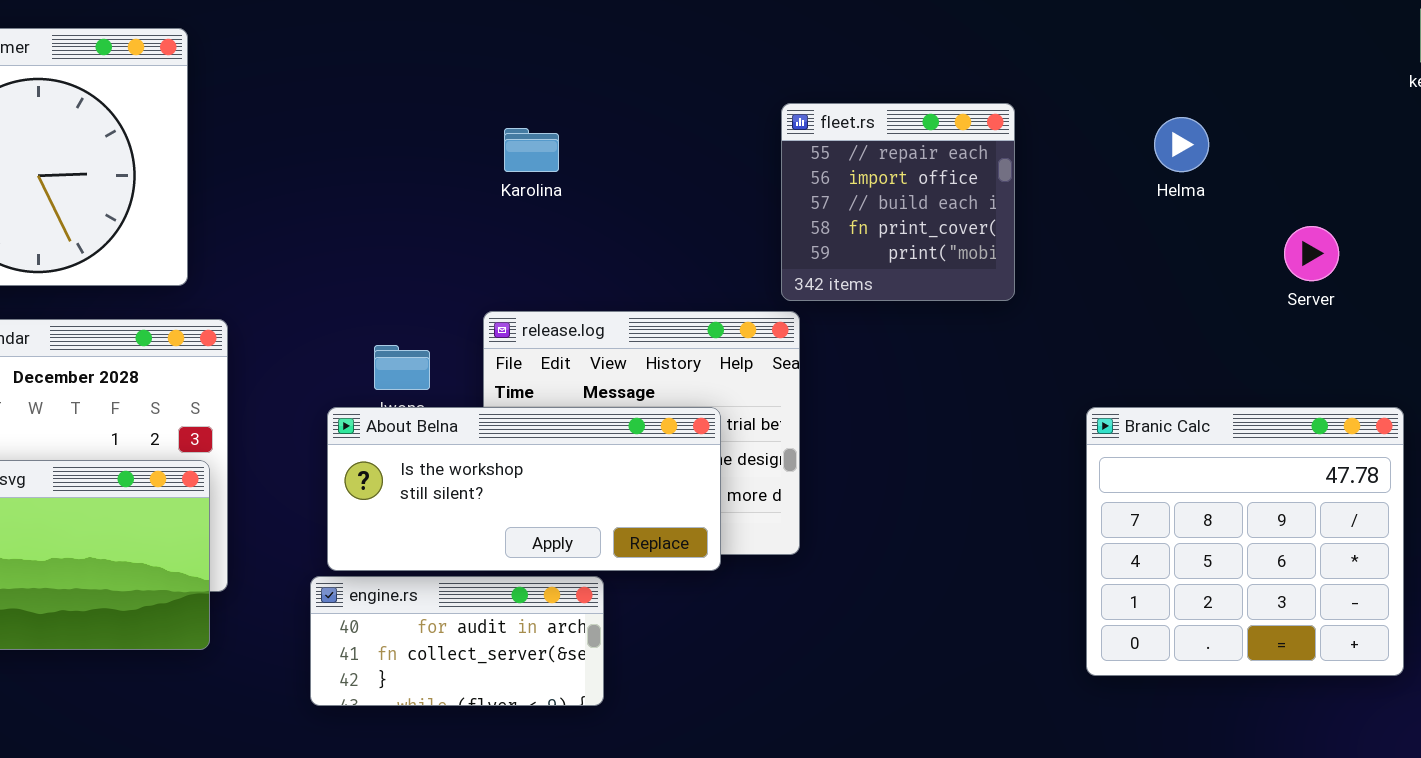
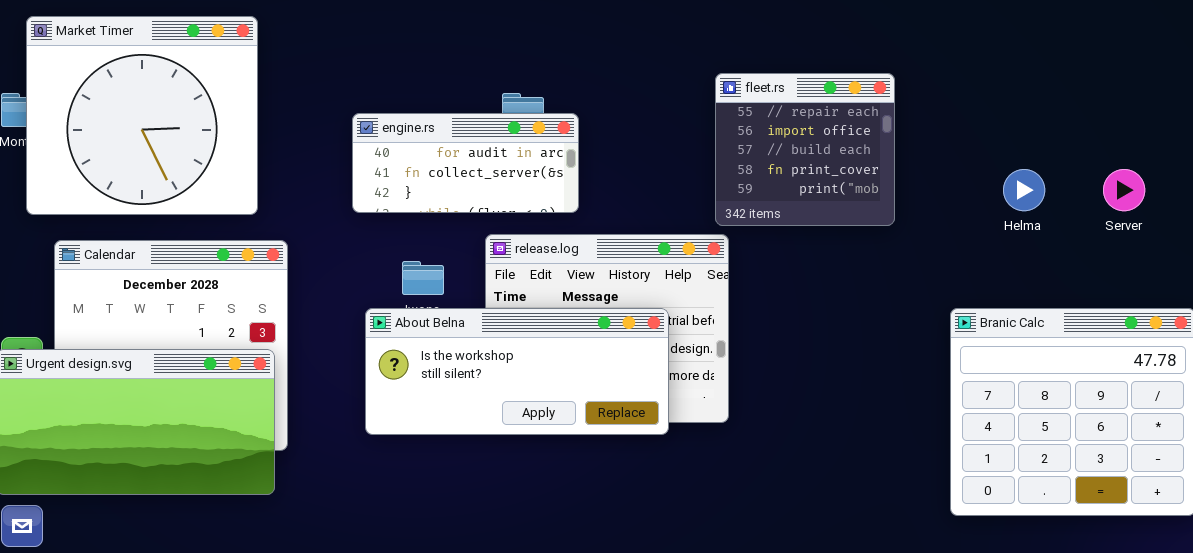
Helma: [1154,117,1209,172] -> [1003,169,1045,211], moved
engine.rs: [310,576,604,706] -> [352,113,579,213], moved

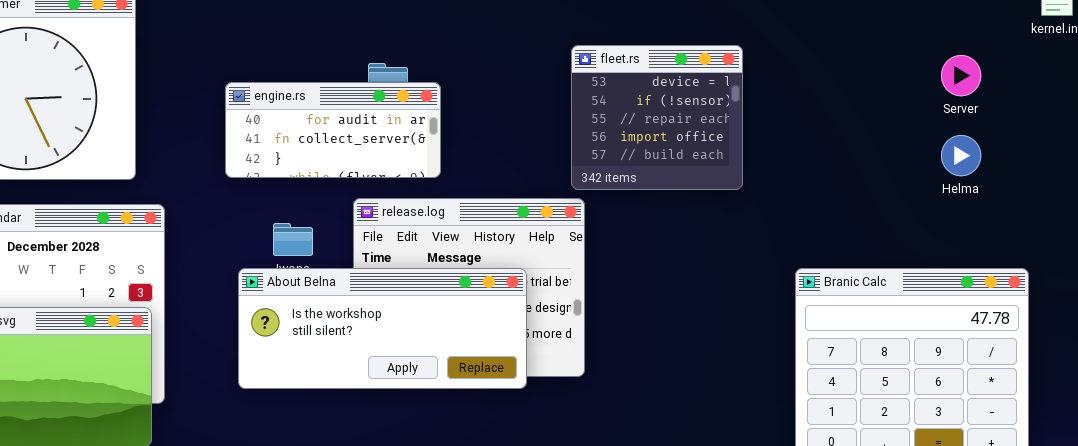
fleet.rs: [715,73,895,226] -> [571,45,743,190], scrolled up 2 rows
Helma: [1003,169,1045,211] -> [941,135,981,176], moved
Server: [1103,169,1145,211] -> [941,55,981,96], moved

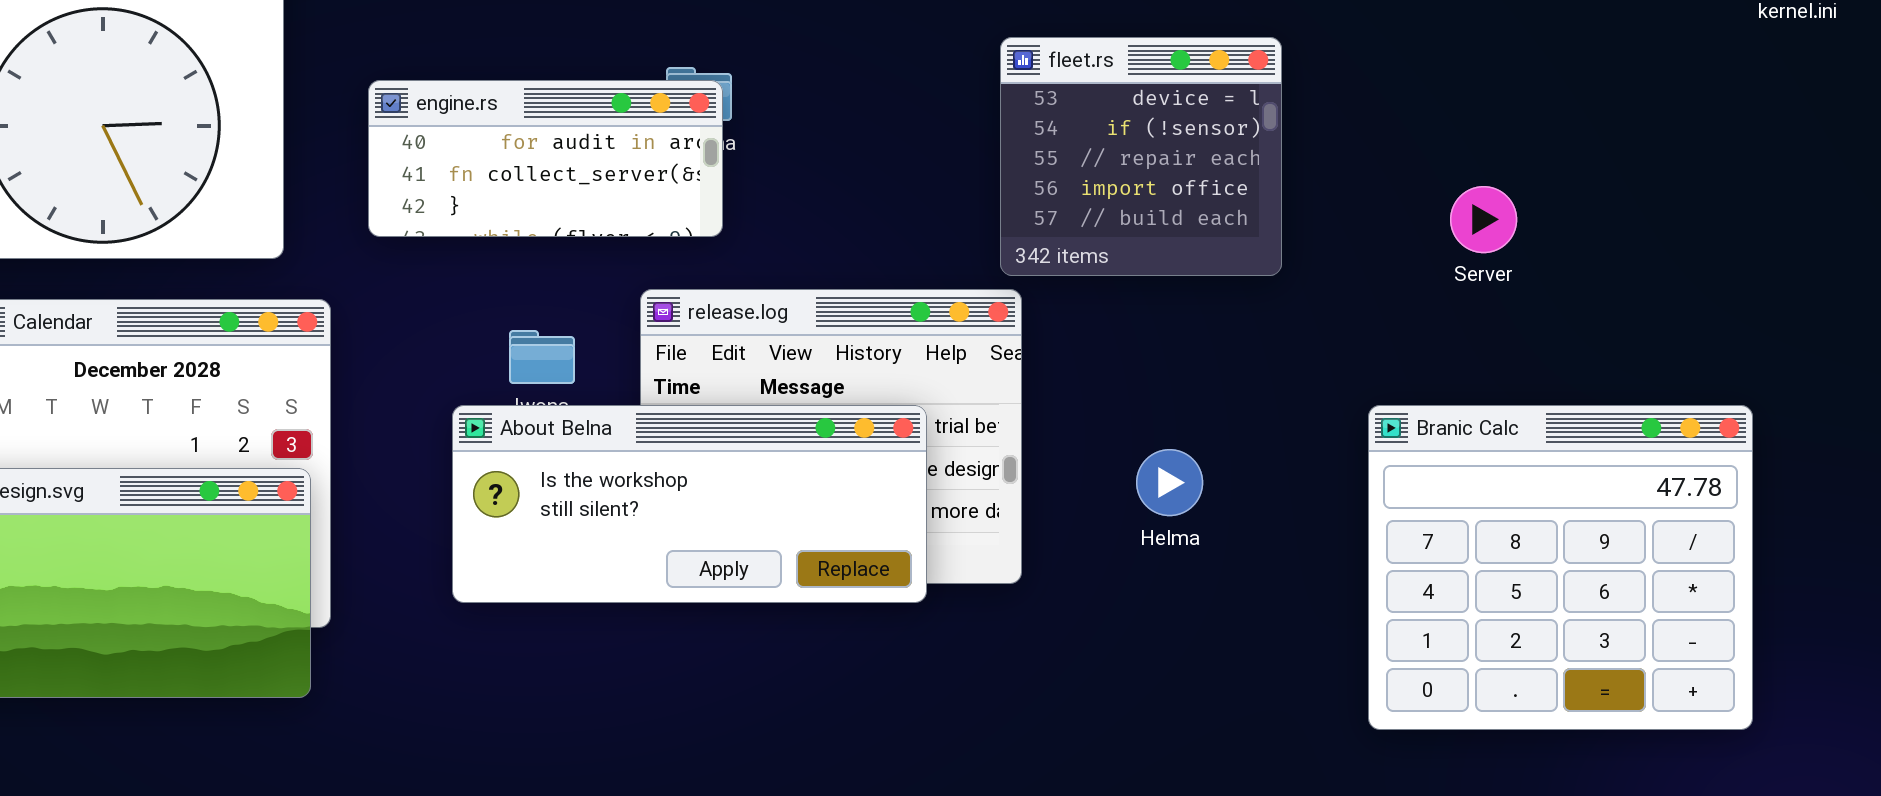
Server: [941,55,981,96] -> [1450,186,1517,253], moved
engine.rs: [225,82,441,178] -> [368,80,723,237], moved
Helma: [941,135,981,176] -> [1136,449,1203,516], moved

